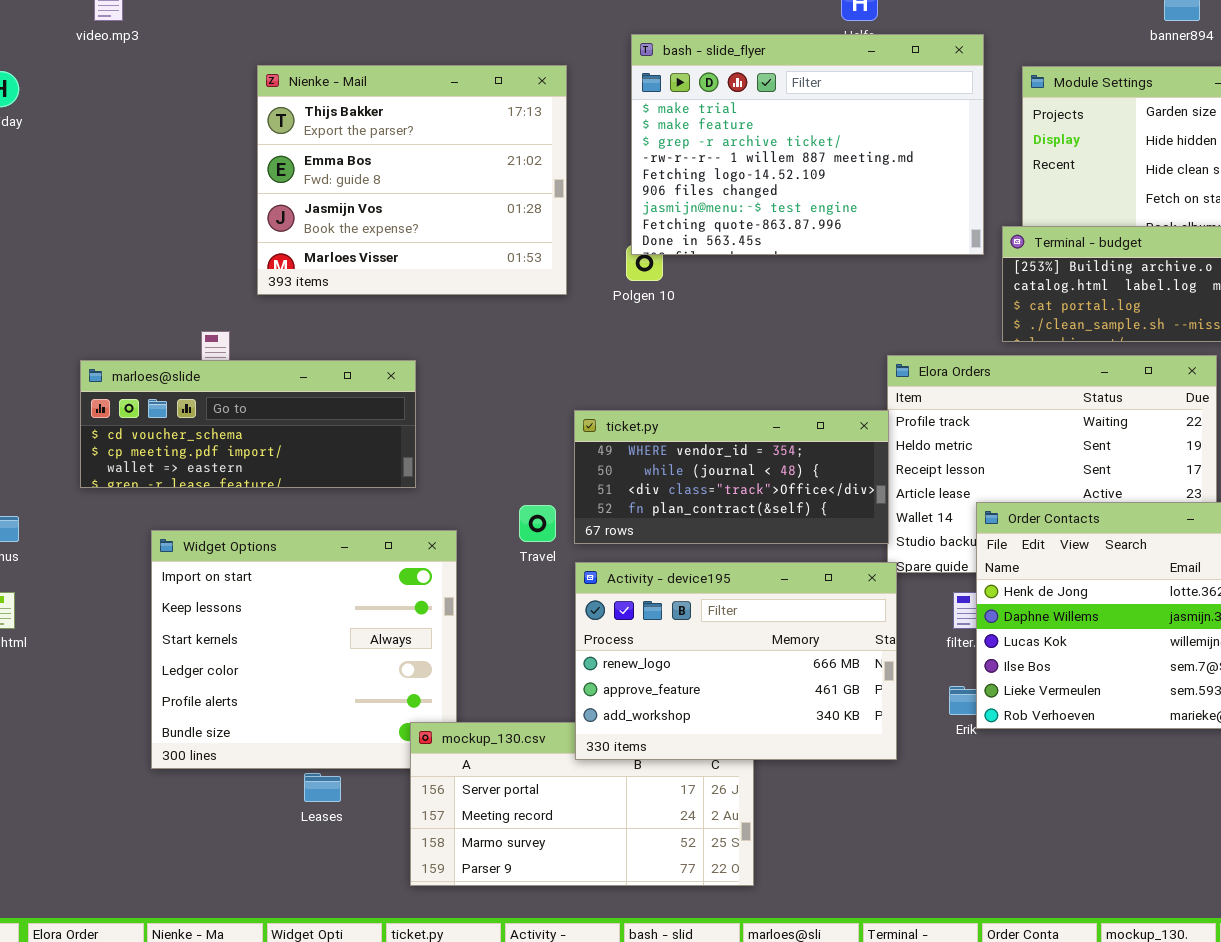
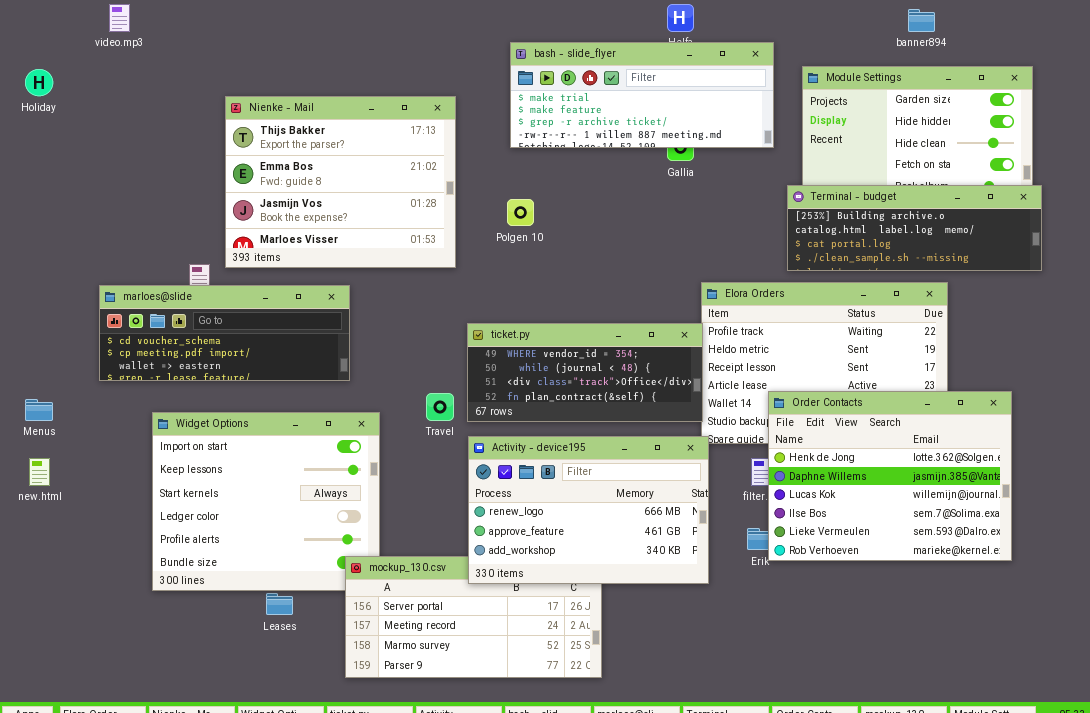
bash - slide_flyer: [631,34,984,255] -> [510,42,774,148], resized
Nienke - Mail: [257,65,567,295] -> [225,96,456,268], moved

